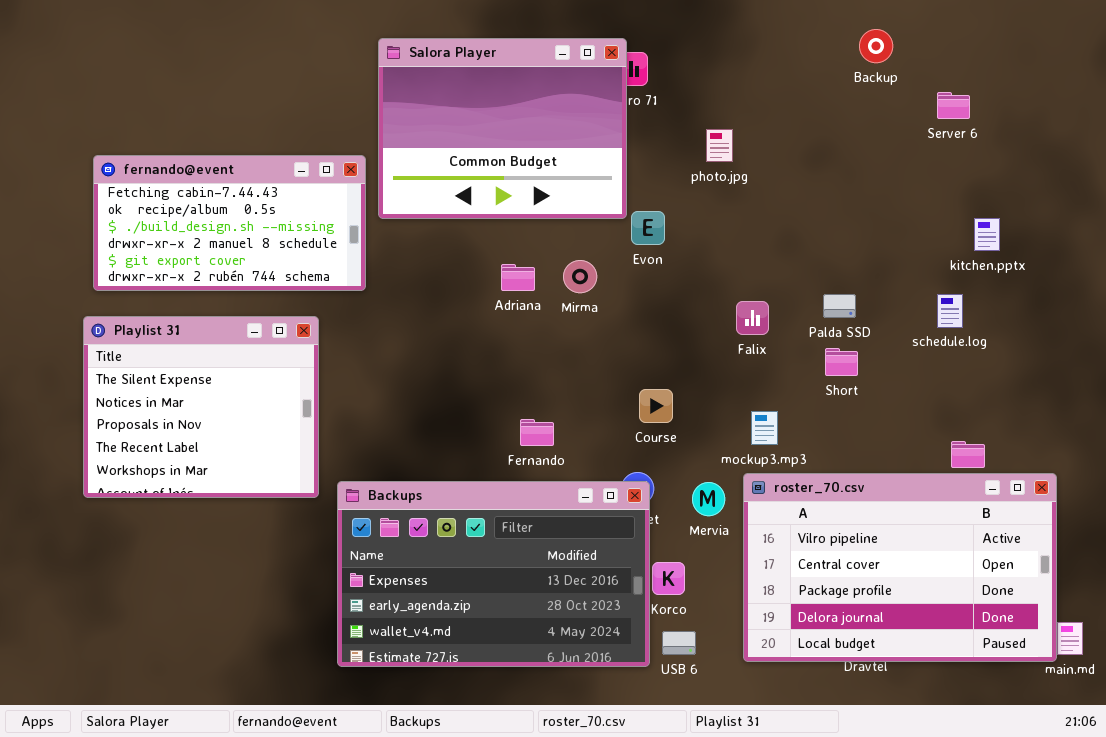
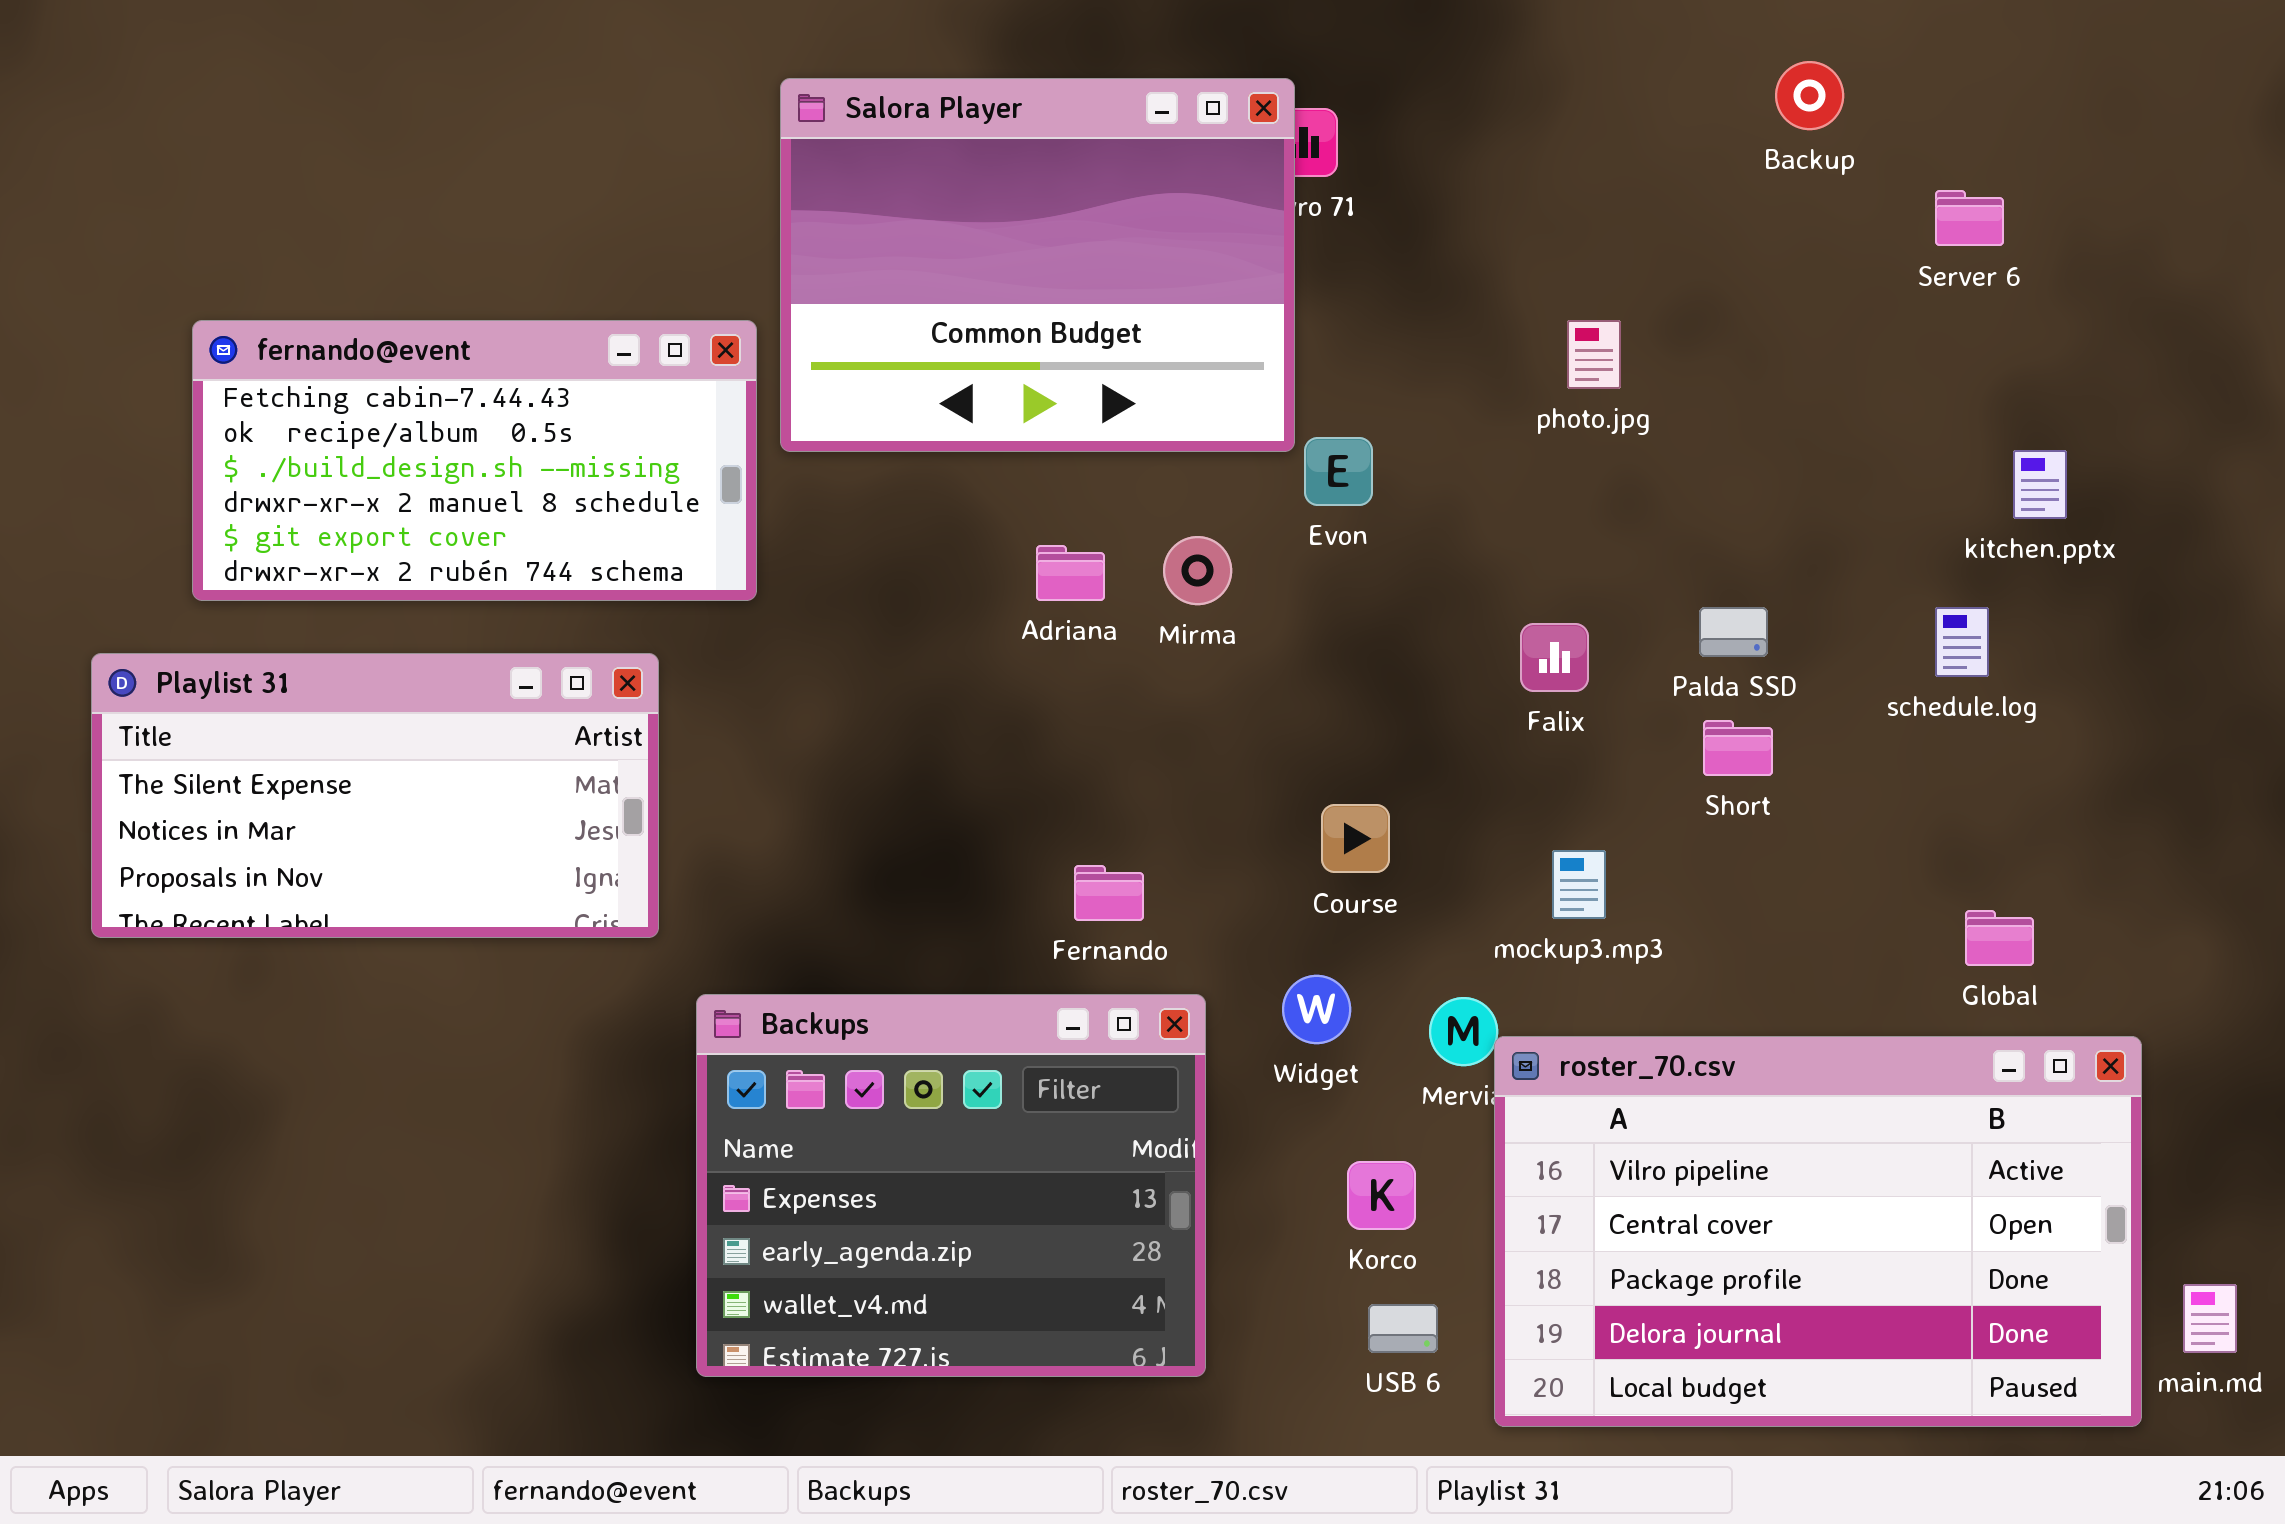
photo.jpg: [706,129,733,162] -> [1567,320,1621,389], moved
Playlist 31: [83,316,319,498] -> [91,653,659,938], resized
roster_70.csv: [743,473,1057,662] -> [1494,1036,2142,1427], moved
Backups: [337,481,650,667] -> [696,994,1206,1377], resized

